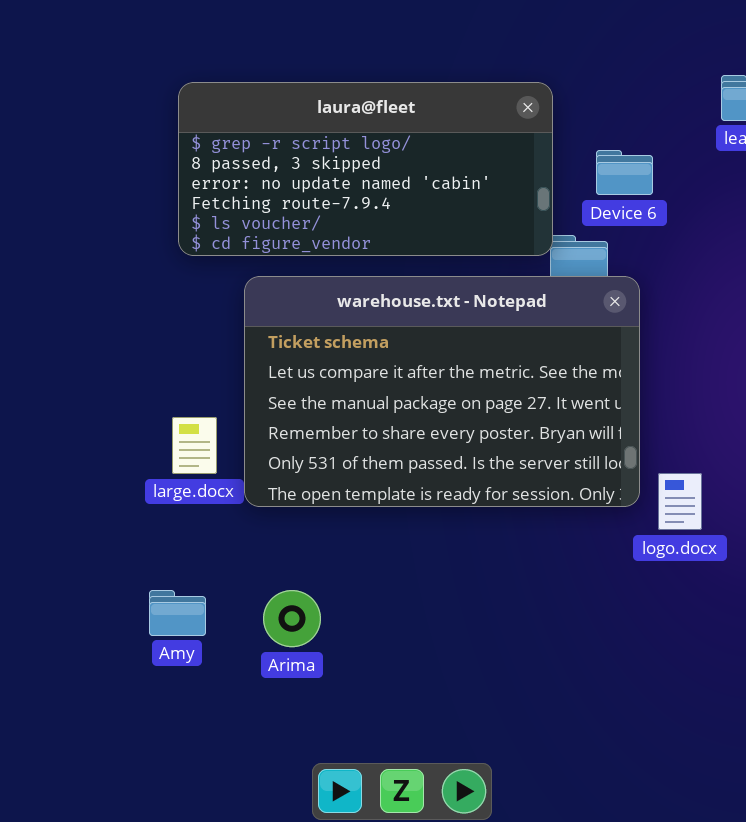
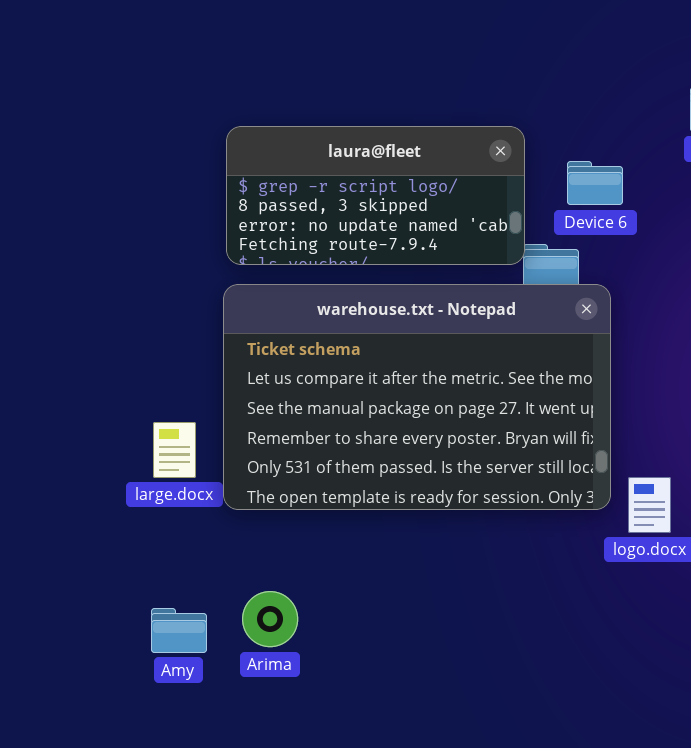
laura@fleet: [178,82,553,256] -> [226,126,525,265], resized
Amy: [149,590,206,636] -> [151,608,207,653], moved

